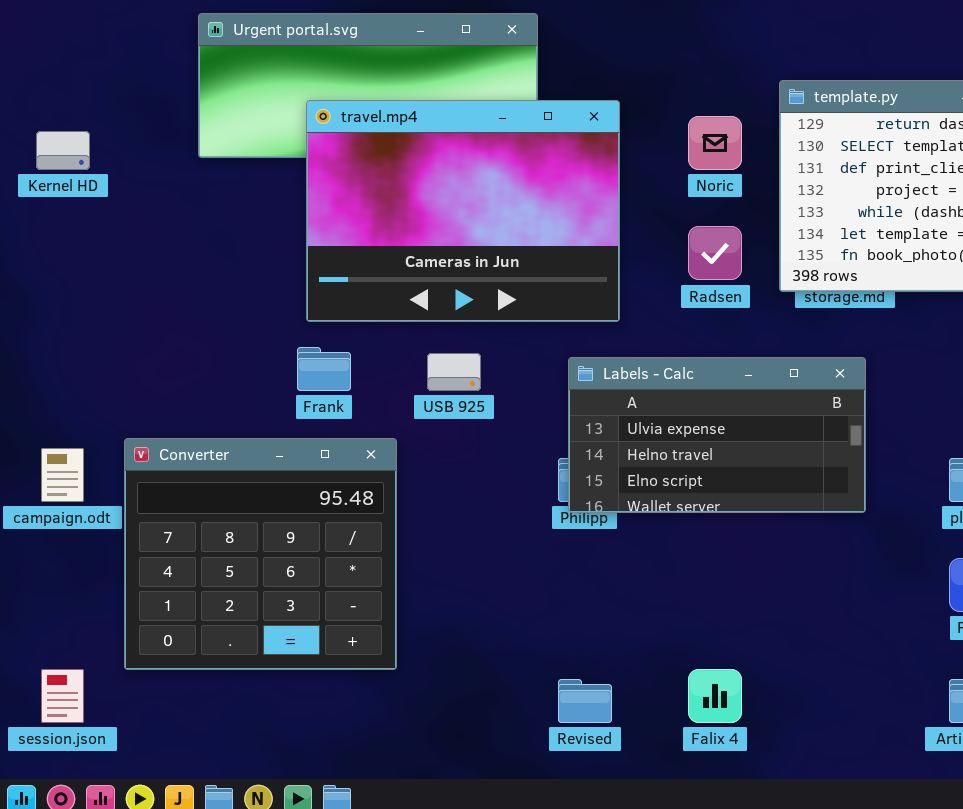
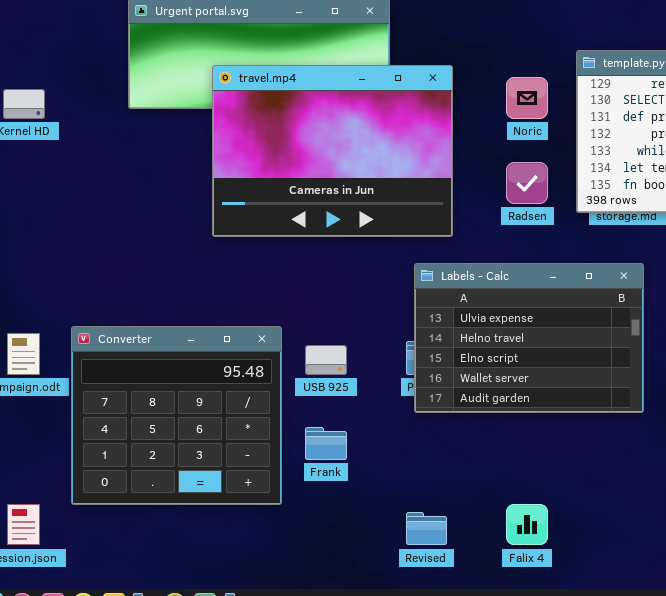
Frank: [297,347,351,391] -> [305,427,347,460], moved
USB 925: [427,353,481,391] -> [305,345,347,375], moved
Labels - Calc: [568,357,866,513] -> [414,263,644,413], resized

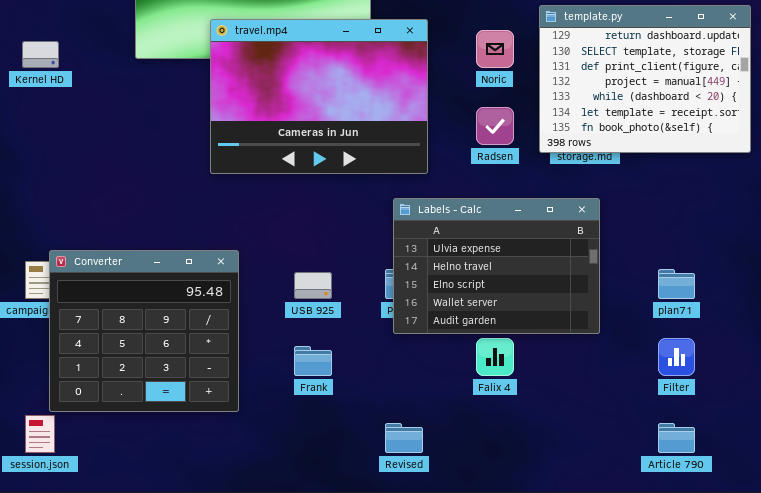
Converter: [71,326,282,505] -> [49,250,239,412], moved
Falix 4: [506,504,548,545] -> [476,338,514,376], moved

